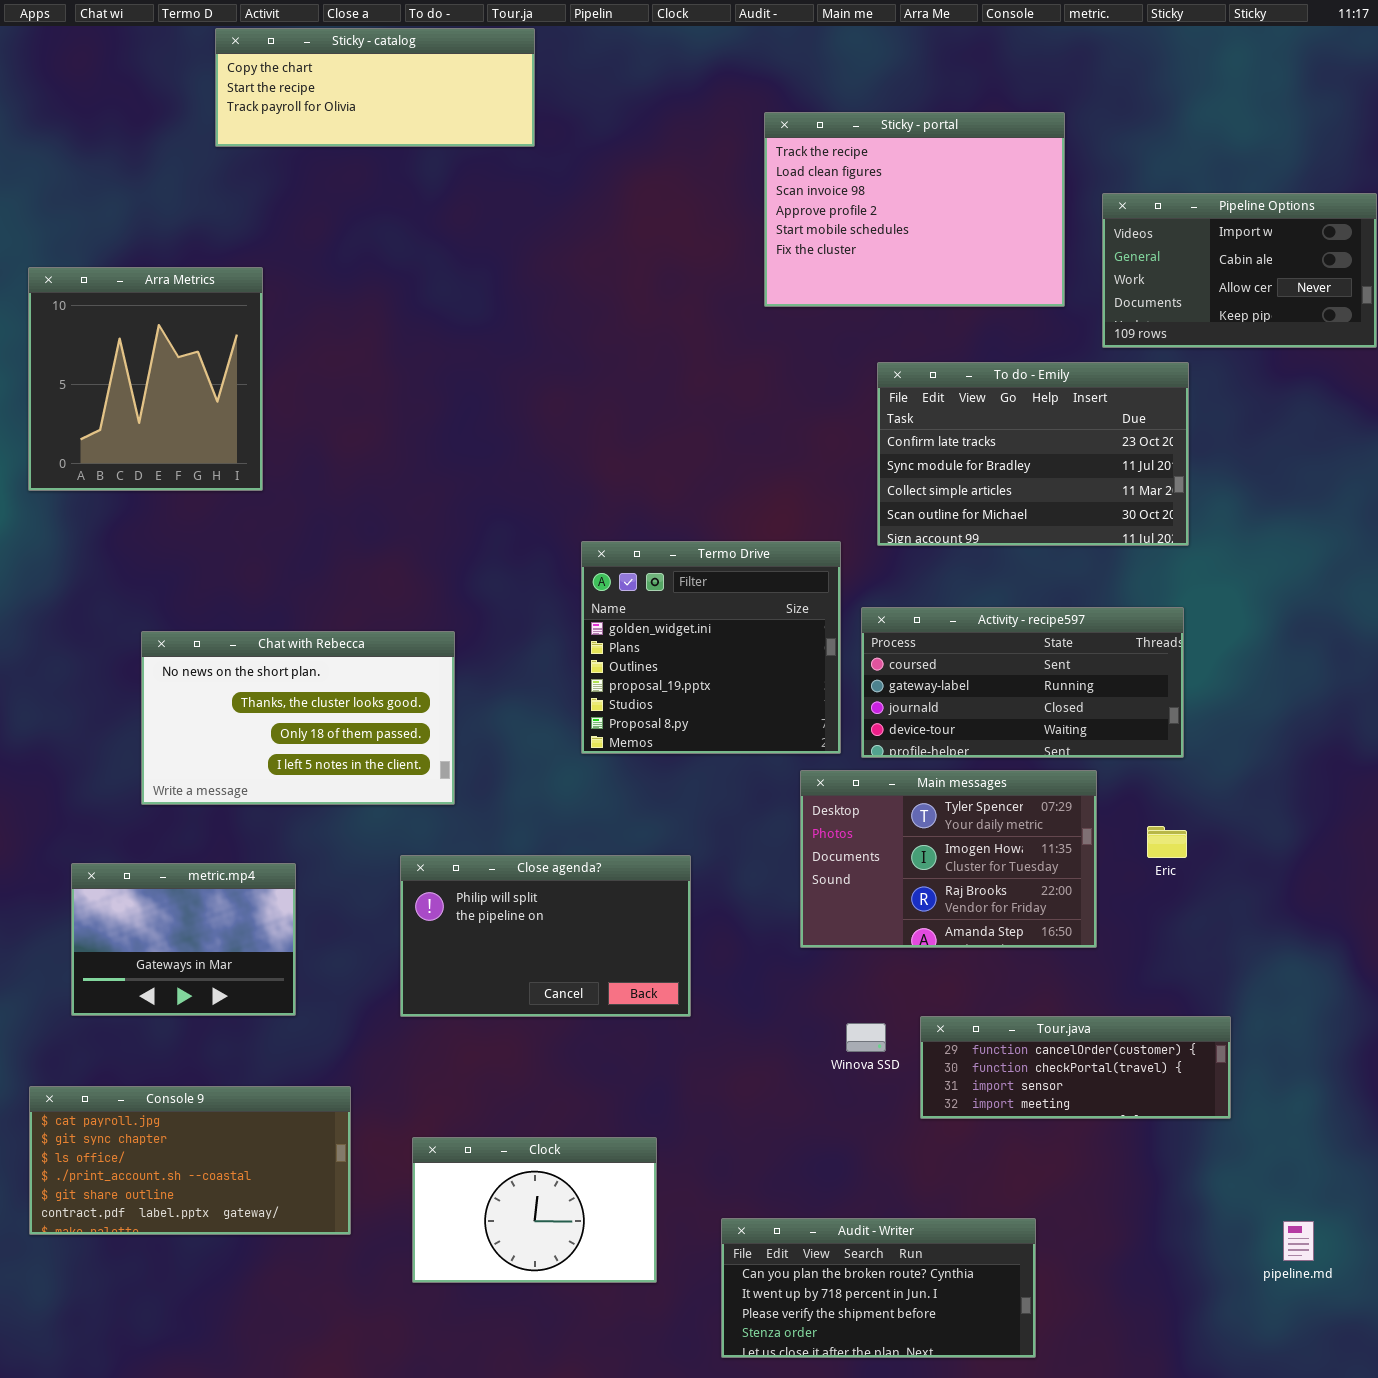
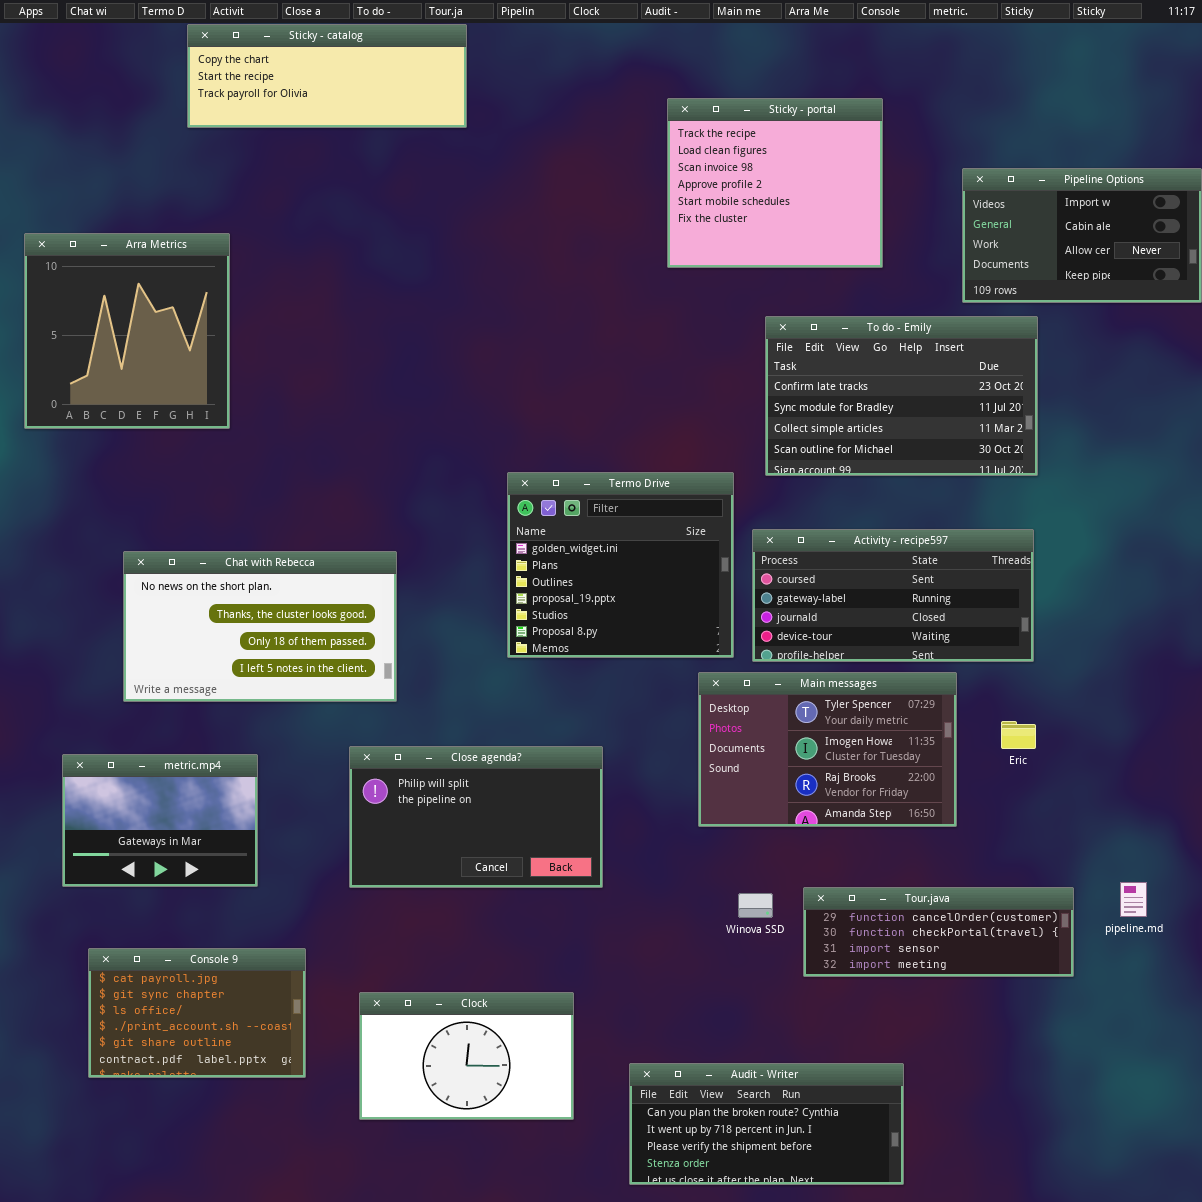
Sticky - portal: [764,112,1065,307] -> [667,98,883,268], resized
Console 9: [29,1086,351,1235] -> [88,948,306,1078], resized
pipeline.md: [1283,1221,1314,1261] -> [1120,882,1147,917], moved

